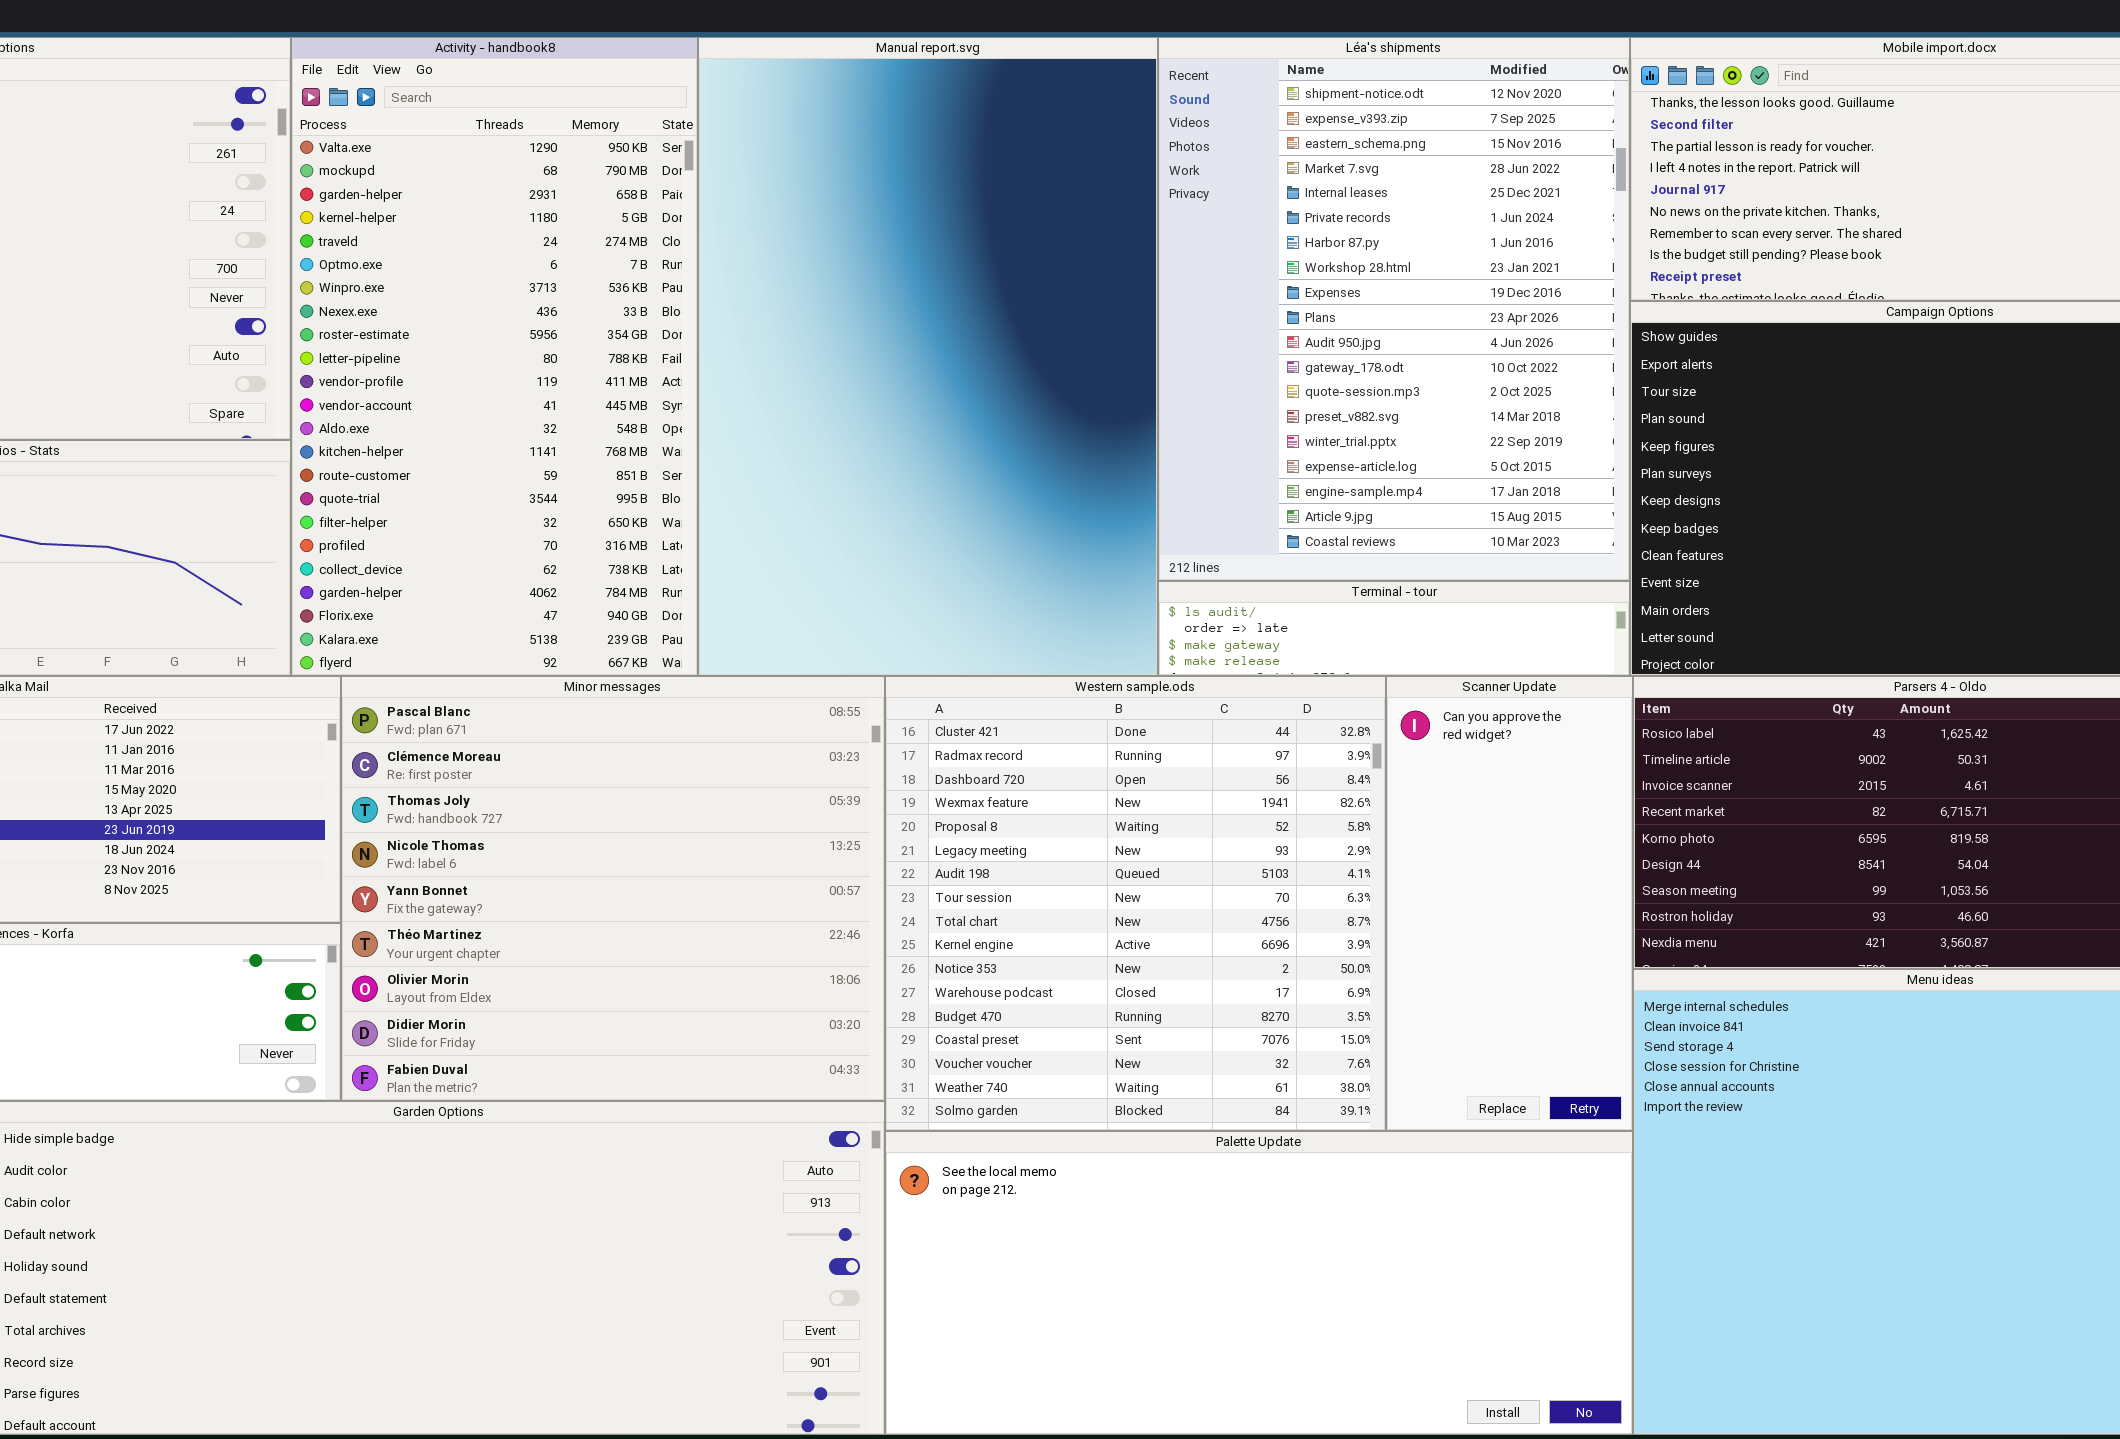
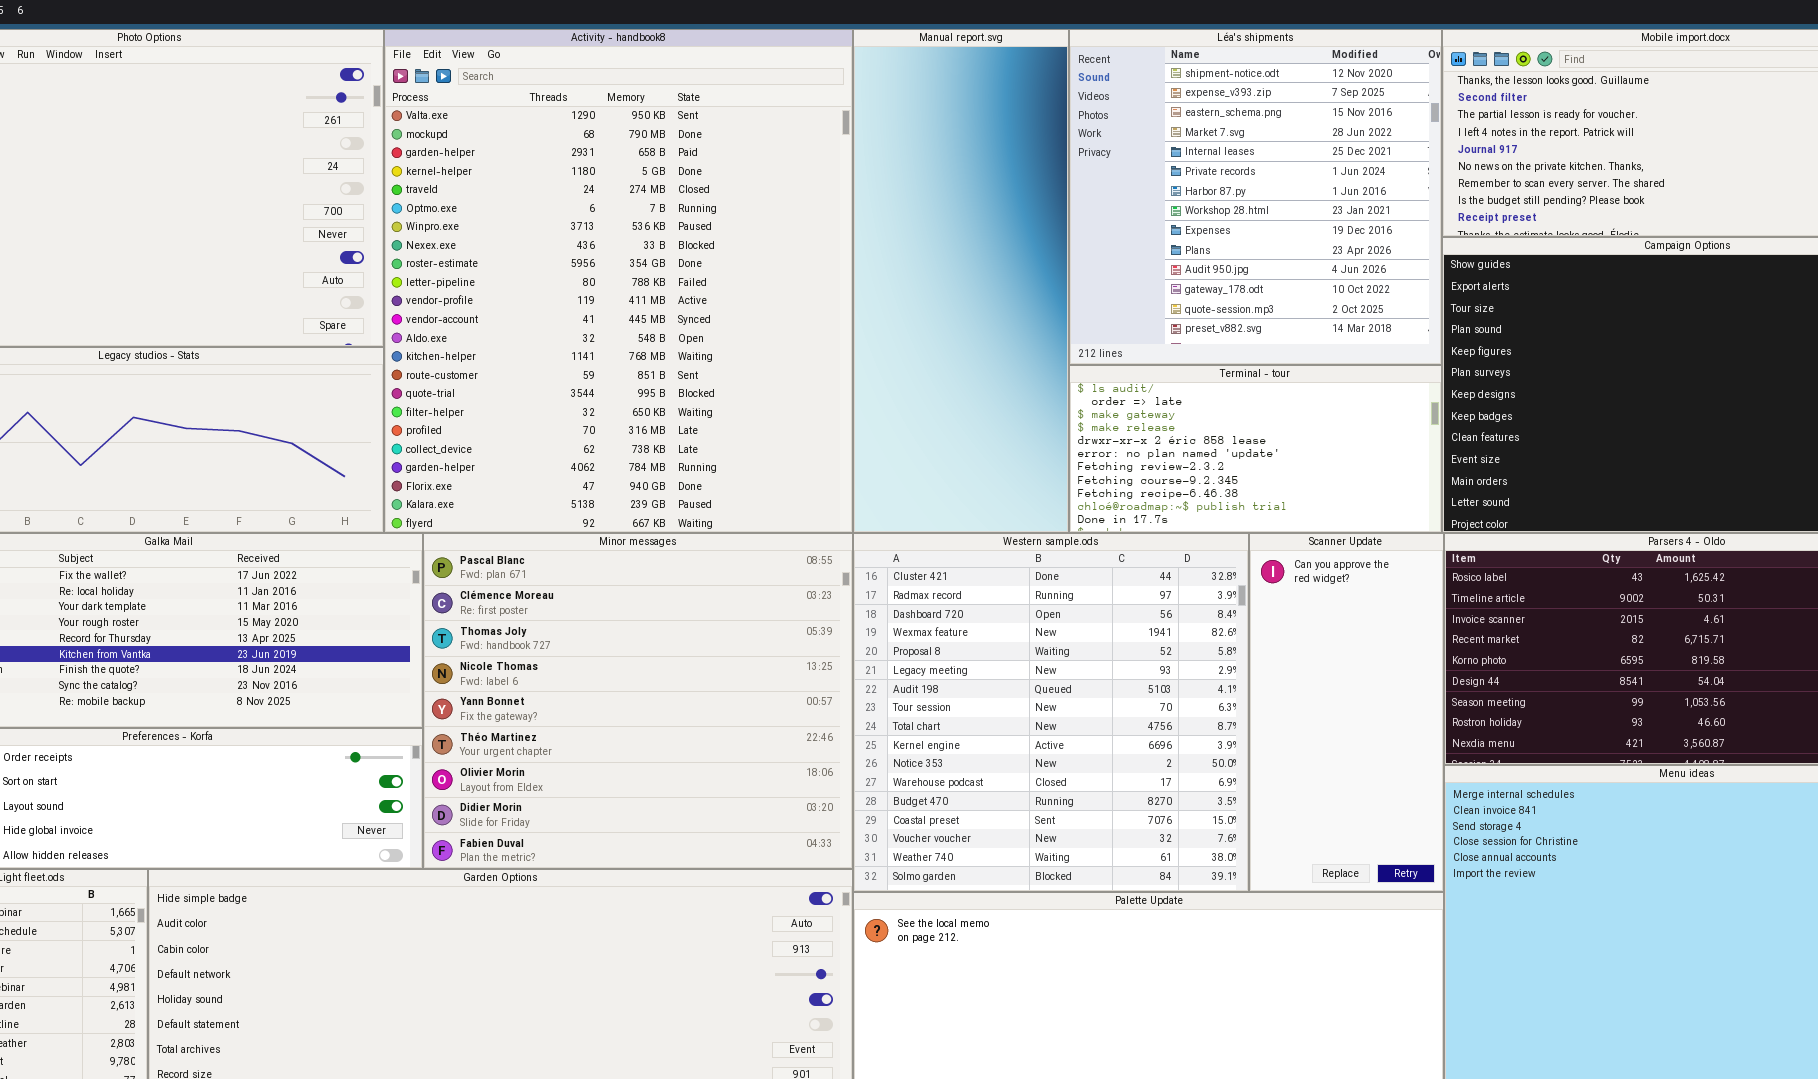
Activity - handbook8: [291,37,698,676] -> [384,29,853,533], resized
Manual report.svg: [698,37,1158,676] -> [853,29,1069,533], resized
Léa's shipments: [1158,37,1630,581] -> [1069,29,1442,365], resized
Terminal - tour: [1158,581,1630,676] -> [1069,365,1442,533], resized

